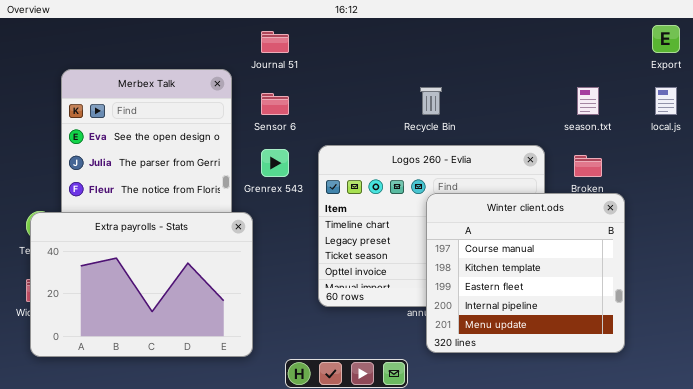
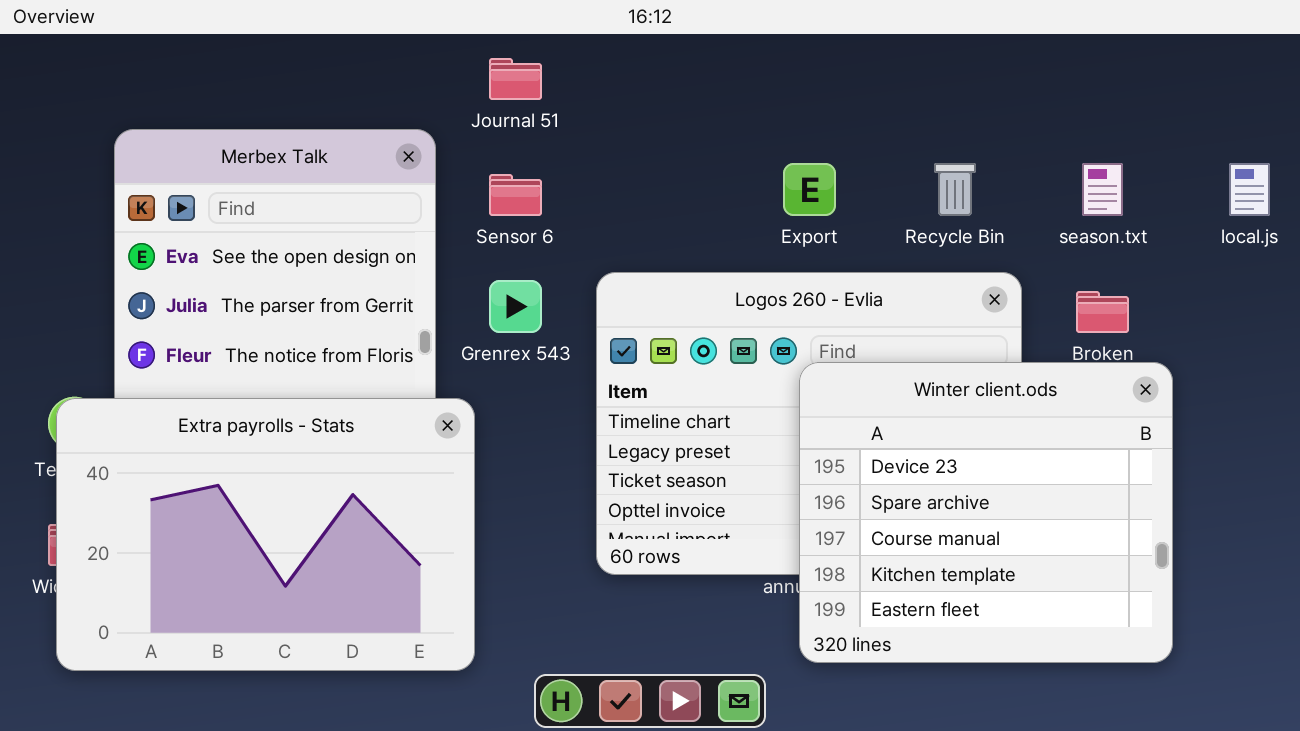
Export: [652,25,680,53] -> [783,163,836,216], moved
Recycle Bin: [420,87,442,115] -> [934,163,976,216], moved
Winter client.ods: [426,193,625,353] -> [799,362,1173,663], scrolled up 2 rows

